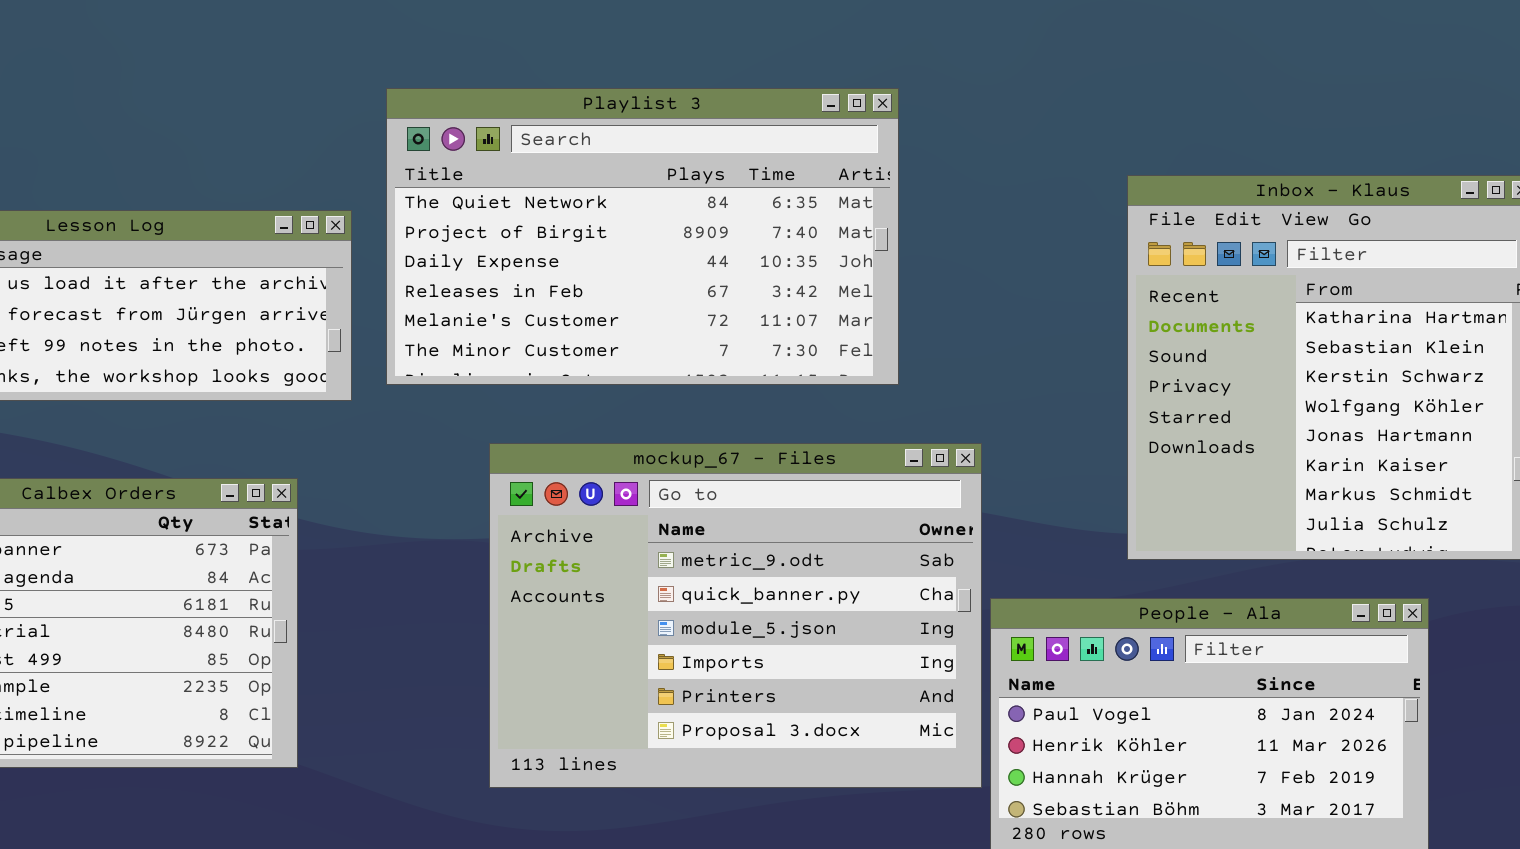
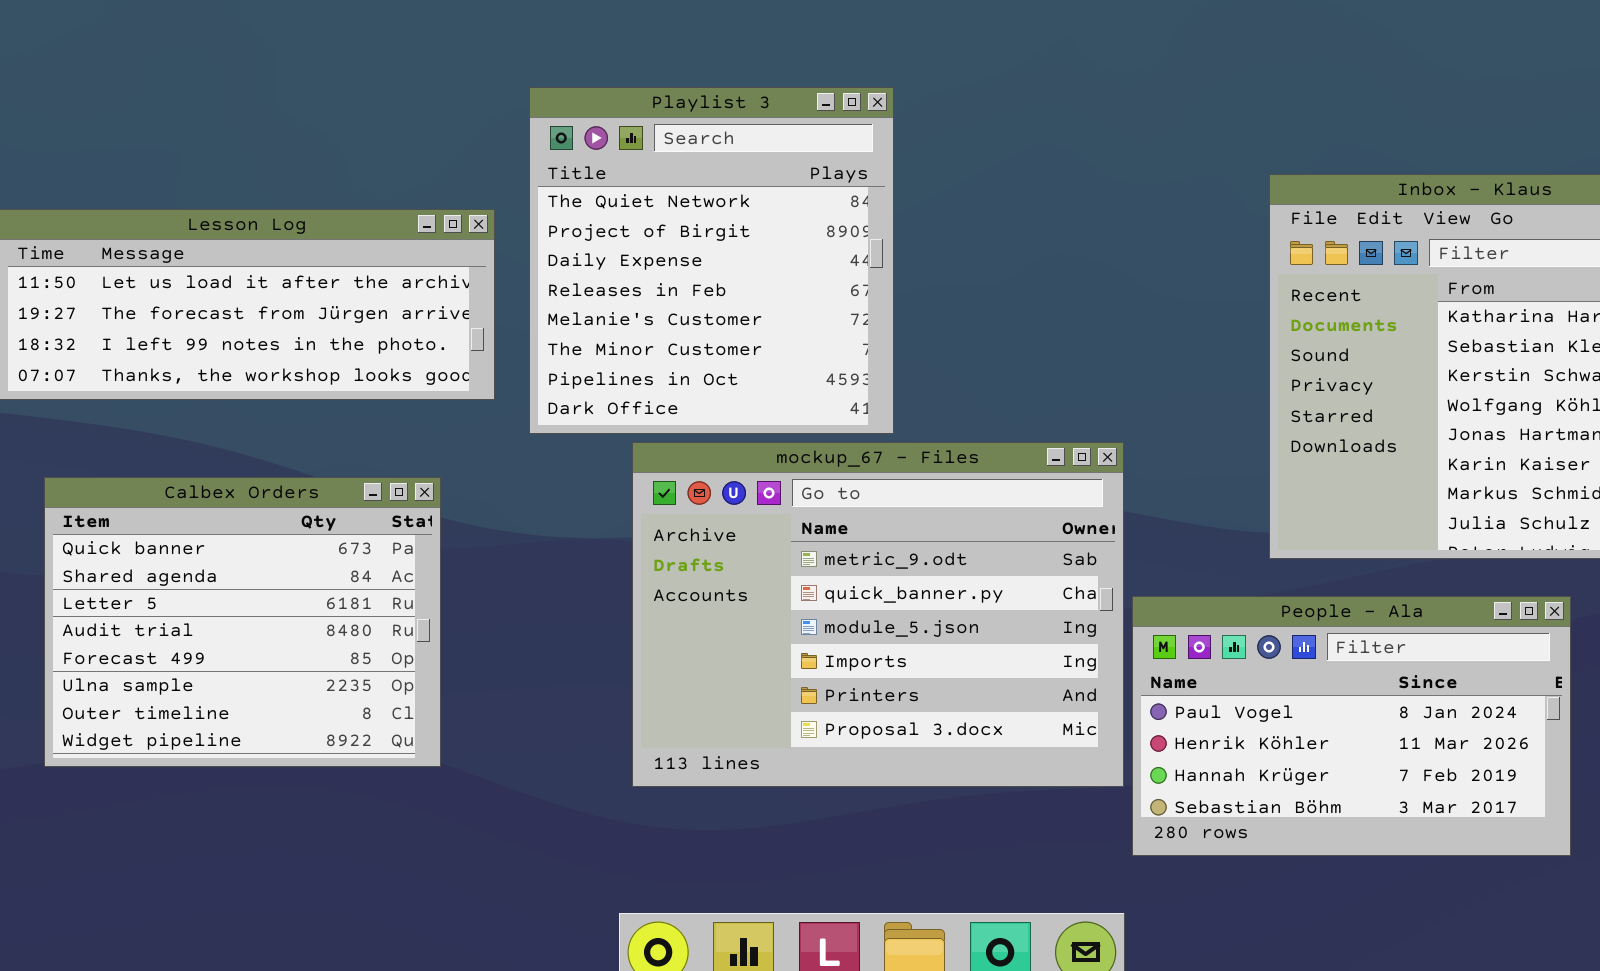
Playlist 3: [386,88,899,385] -> [529,87,894,434], resized

